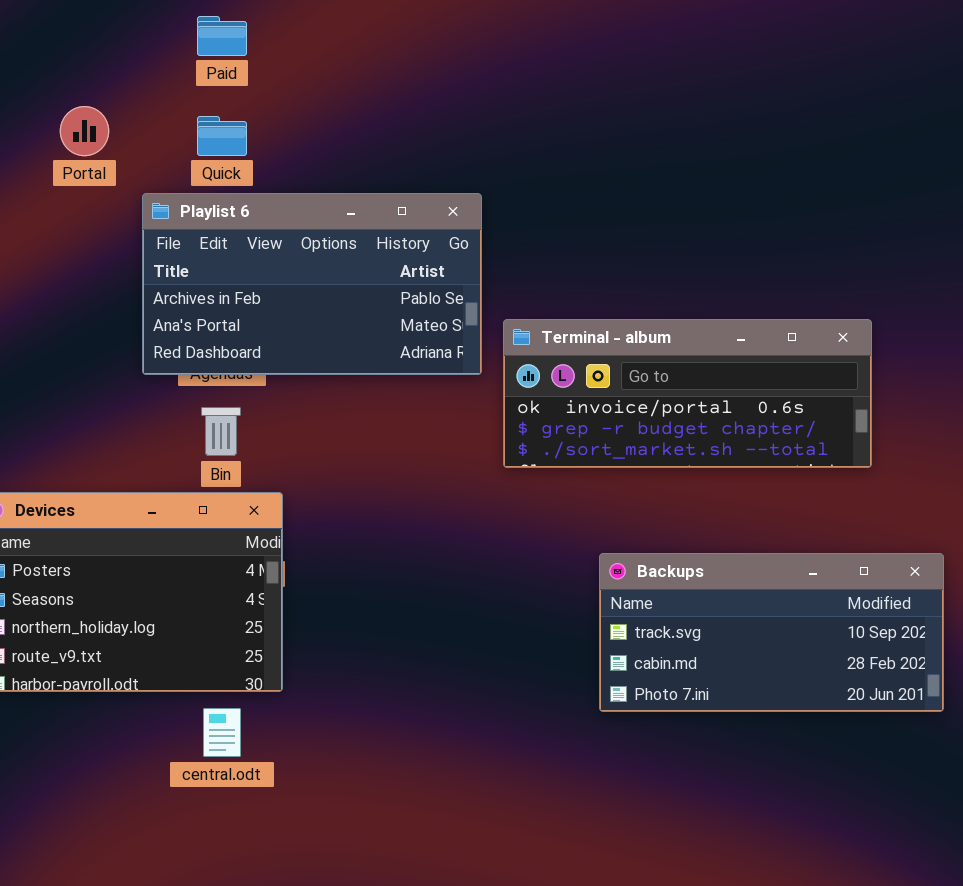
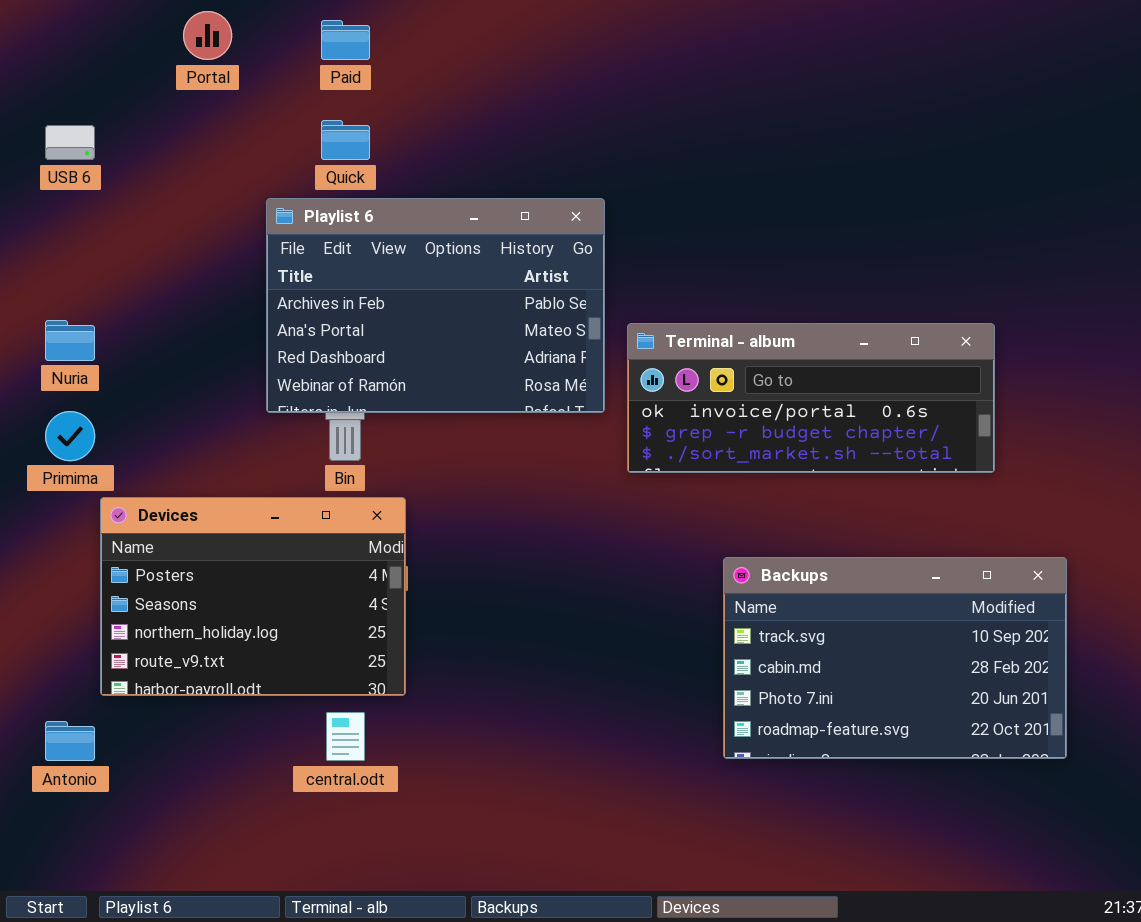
Portal: [60,106,109,156] -> [183,11,232,60], moved
Playlist 6: [142,193,482,375] -> [266,198,605,413], resized
Backups: [599,553,944,712] -> [723,557,1067,759], resized

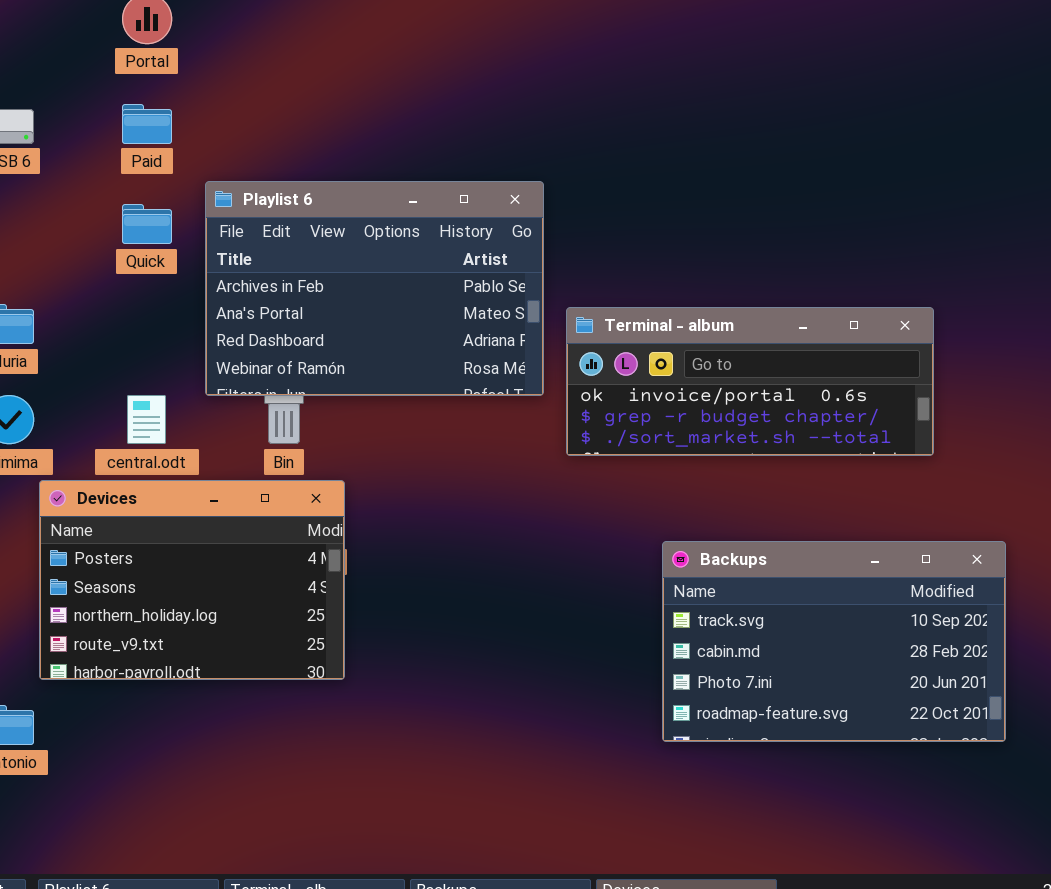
Paid: [321,20,370,60] -> [122,104,172,144], moved
Quick: [321,120,370,160] -> [122,204,172,244], moved
central.odt: [326,712,365,761] -> [127,395,166,444], moved

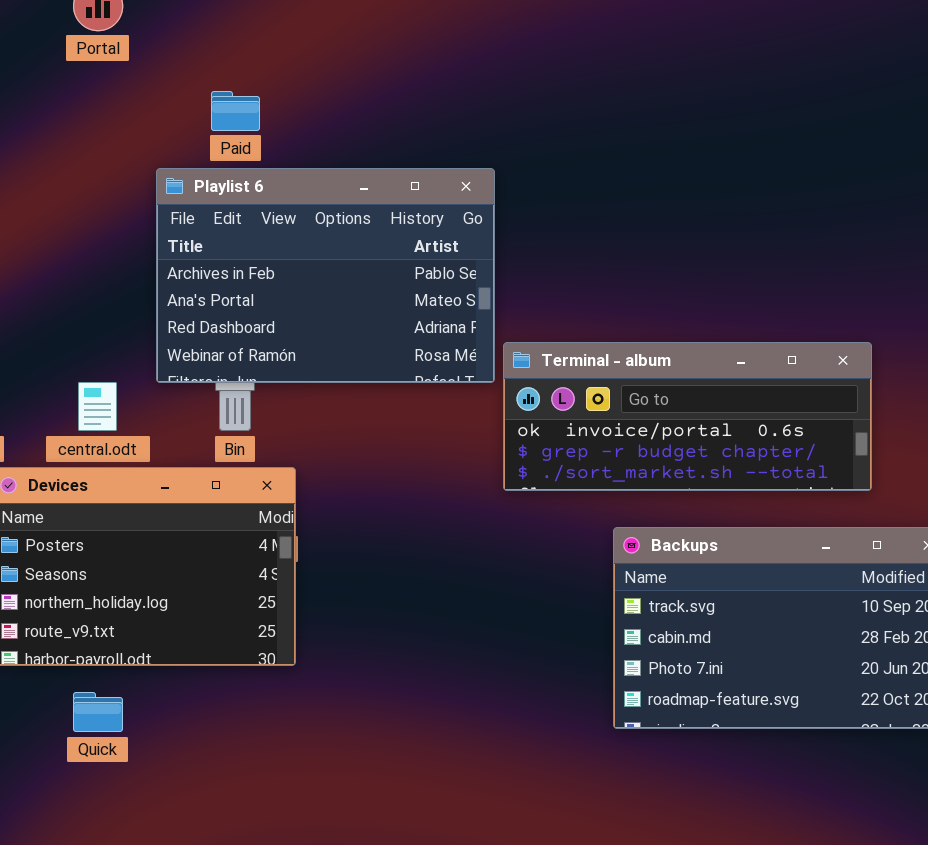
Paid: [122,104,172,144] -> [211,91,260,131], moved
Quick: [122,204,172,244] -> [73,692,123,732], moved
Terminal - album: [566,307,934,456] -> [503,342,872,491], moved

